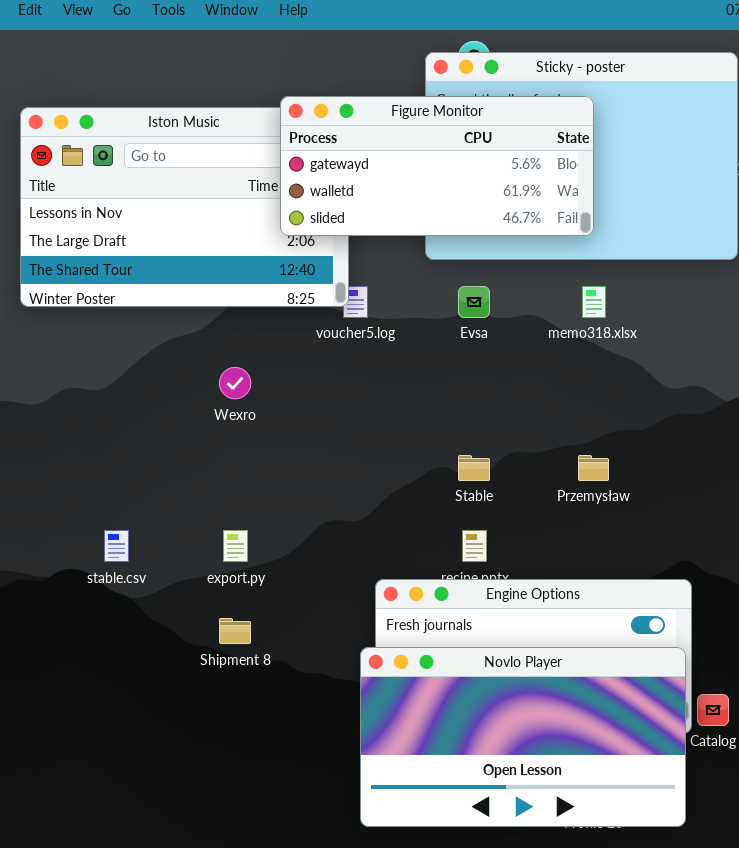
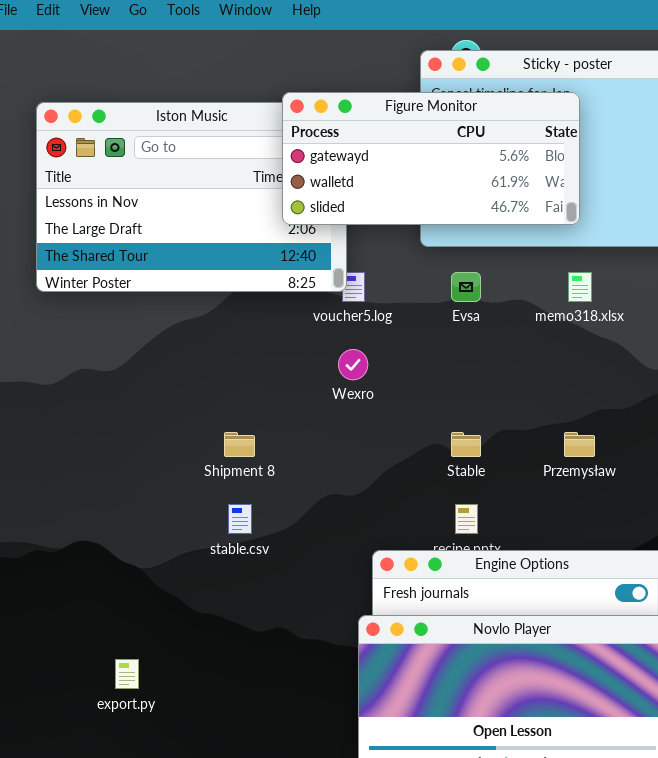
Wexro: [219,367,251,399] -> [338,349,368,380], moved
stable.csv: [104,530,129,562] -> [228,504,252,534], moved
export.py: [223,530,248,562] -> [115,659,139,689], moved
Shipment 8: [219,618,251,644] -> [224,432,255,457], moved

